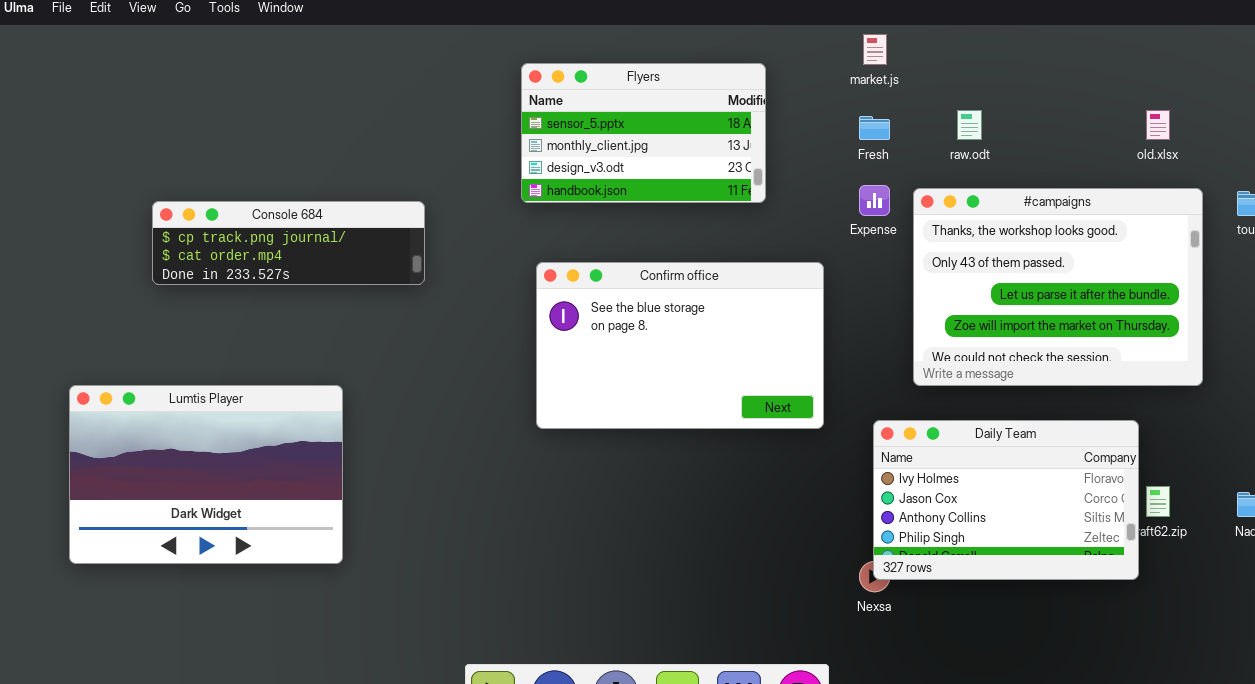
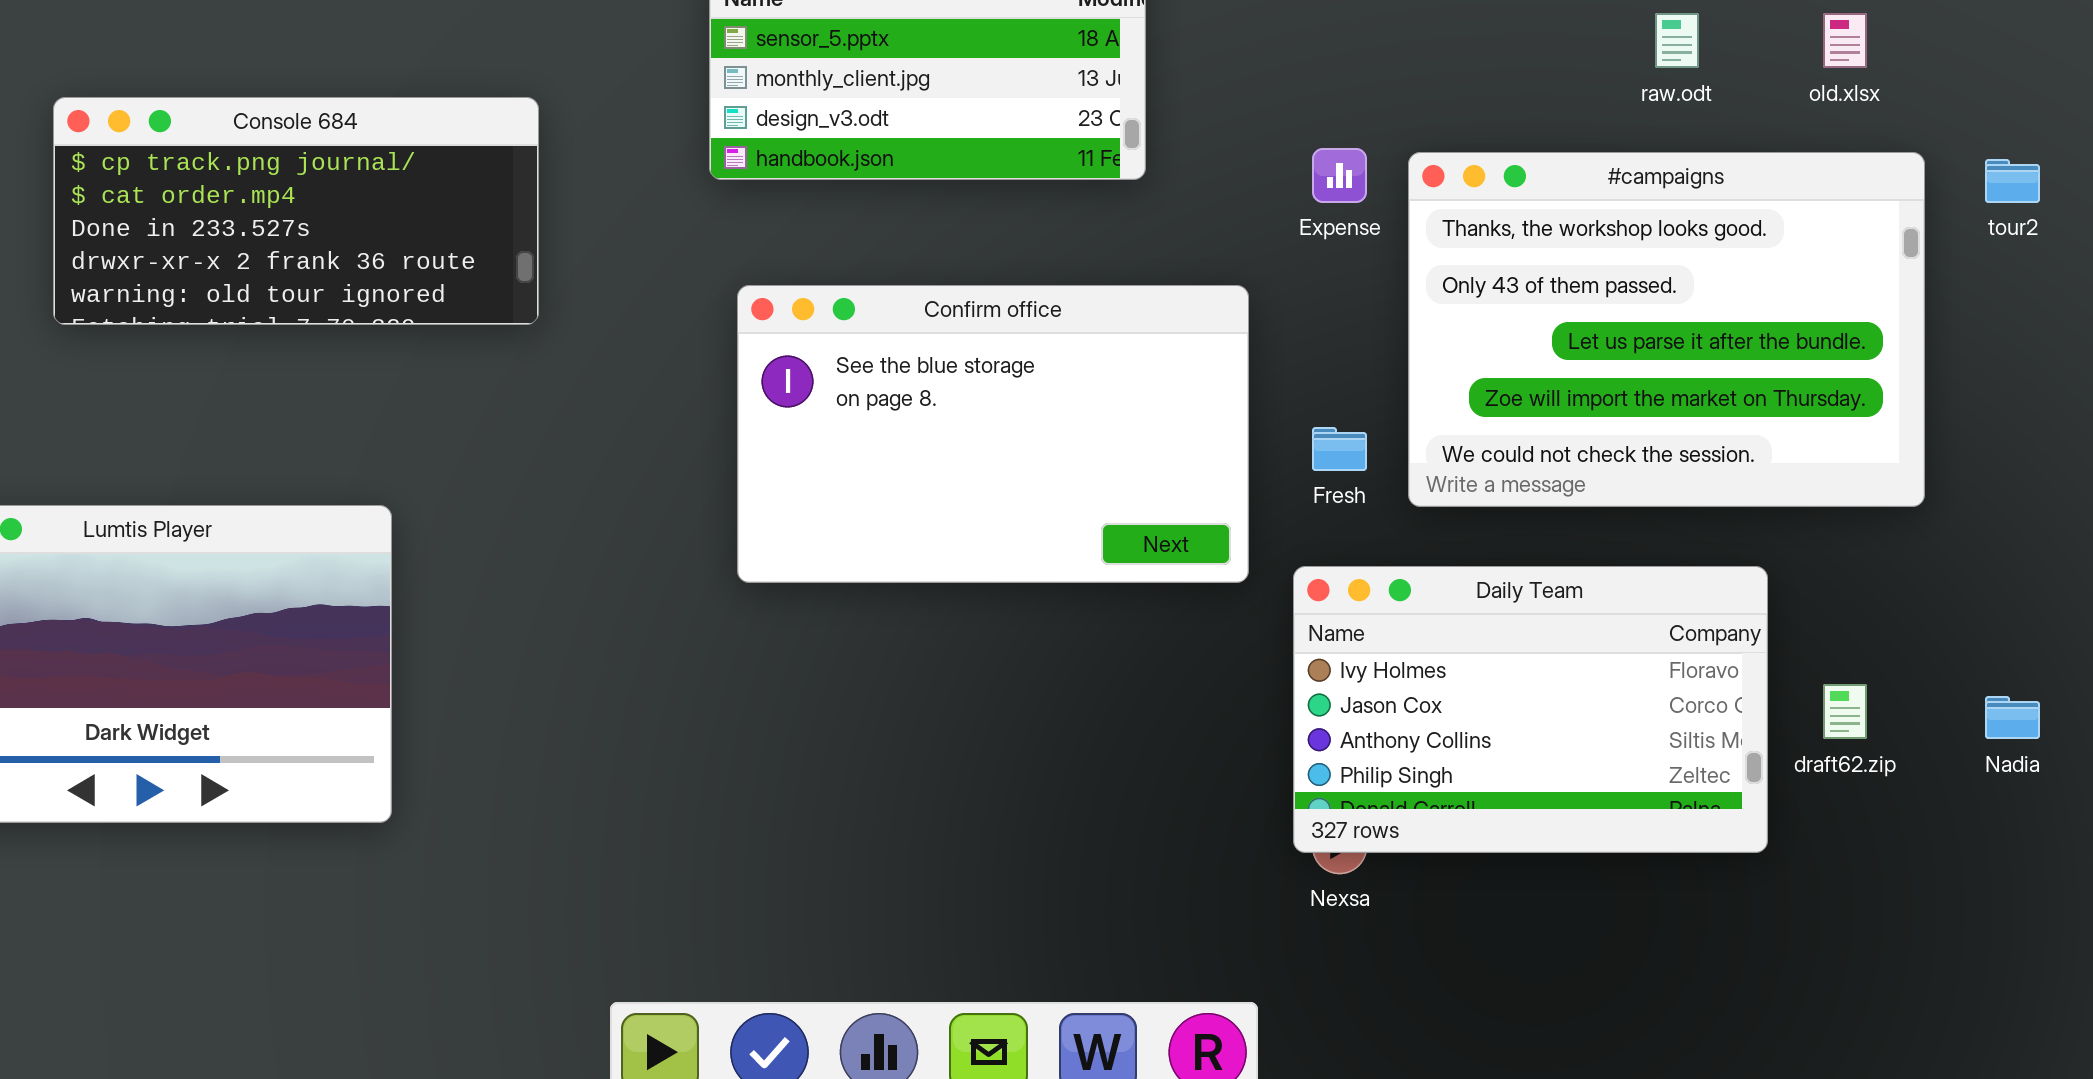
raw.odt: [957,110,982,140] -> [1655,13,1699,68], moved
Fresh: [859,116,890,140] -> [1312,427,1367,471], moved
Console 684: [152,201,425,285] -> [53,97,539,325], resized
Daily Team: [873,420,1139,580] -> [1293,566,1768,853], moved

